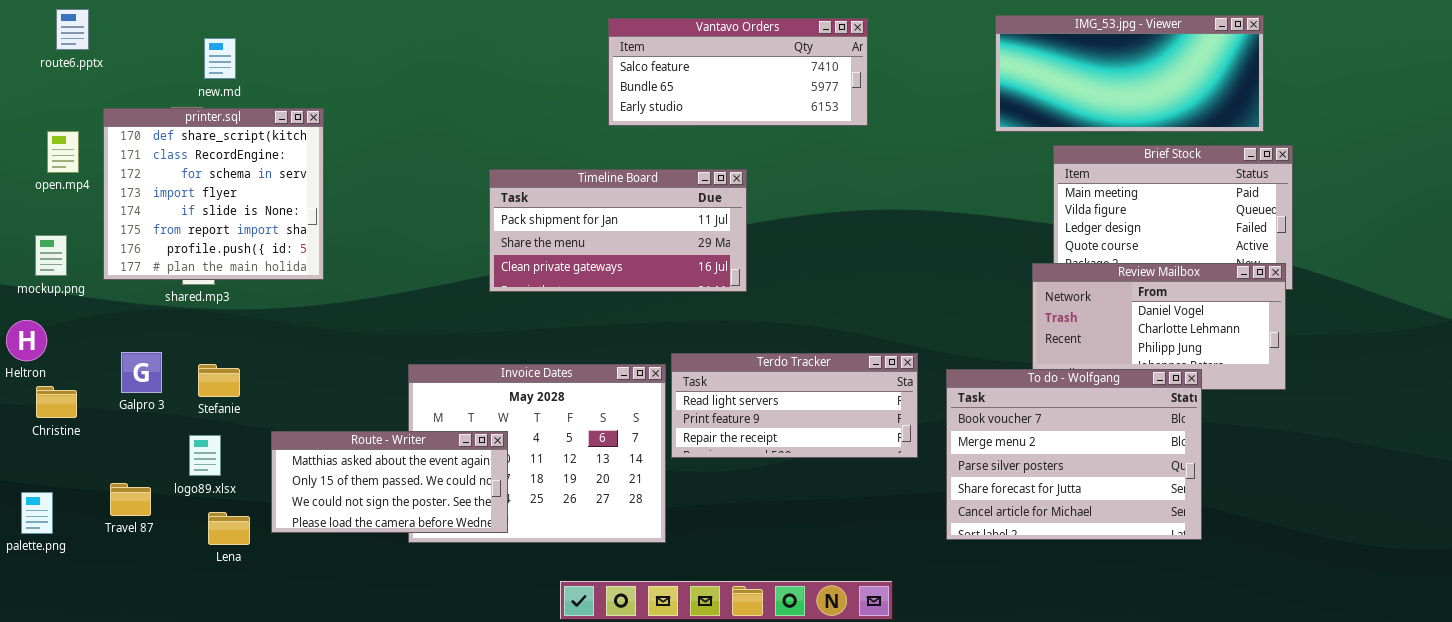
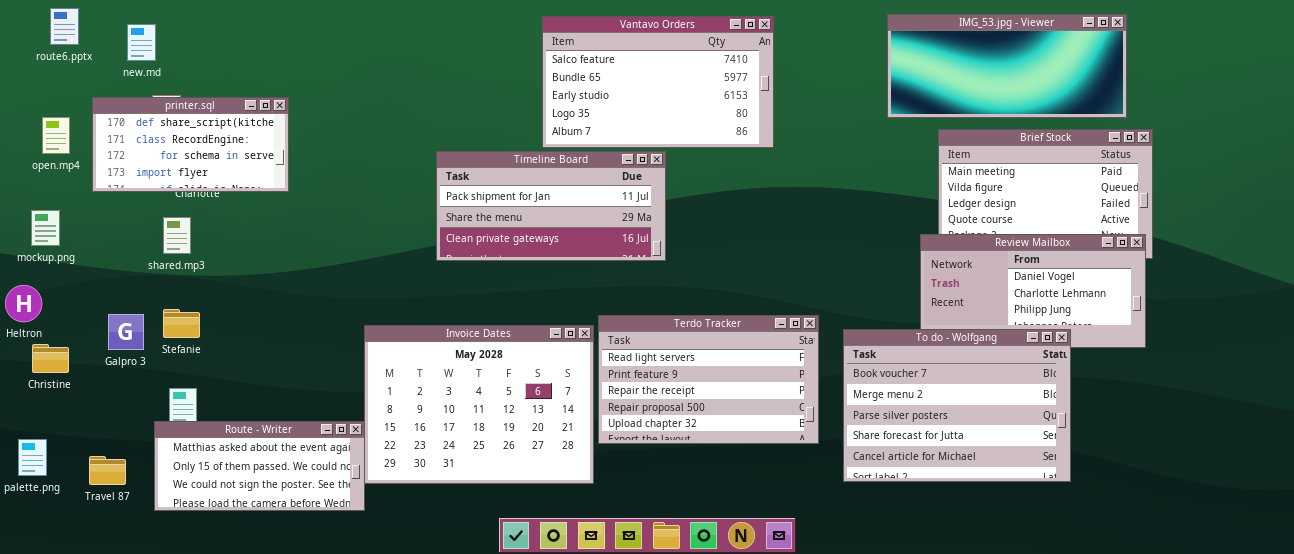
Vantavo Orders: [608,18,868,126] -> [542,16,774,148], resized
new.md: [204,38,236,79] -> [127,24,156,61], moved
printer.sql: [103,108,324,280] -> [92,97,289,192], resized
Terdo Tracker: [671,353,918,458] -> [598,315,819,444], resized
Stefanie: [198,364,240,397] -> [163,309,200,338], moved
Route - Writer: [271,431,508,533] -> [154,421,365,511], moved
Travel 87: [110,483,151,516] -> [89,456,126,485], moved

